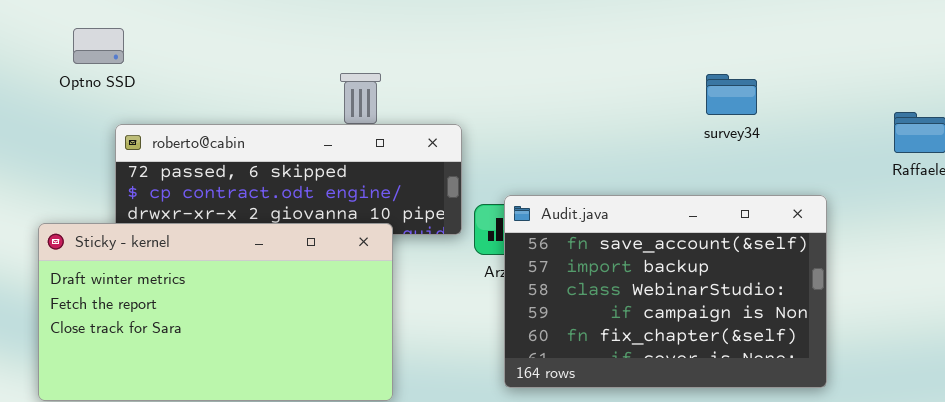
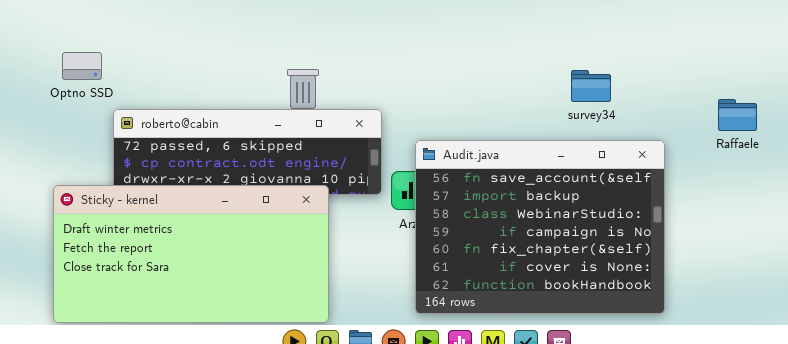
Optno SSD: [73,28,124,64] -> [62,52,102,80], moved
Audit.java: [504,195,827,388] -> [415,140,665,314], resized

